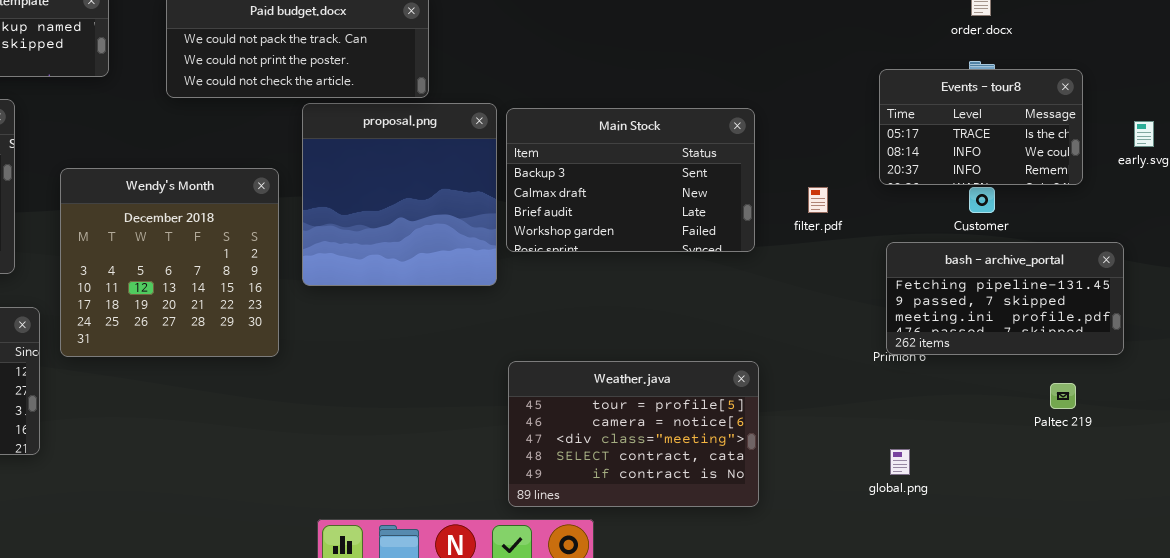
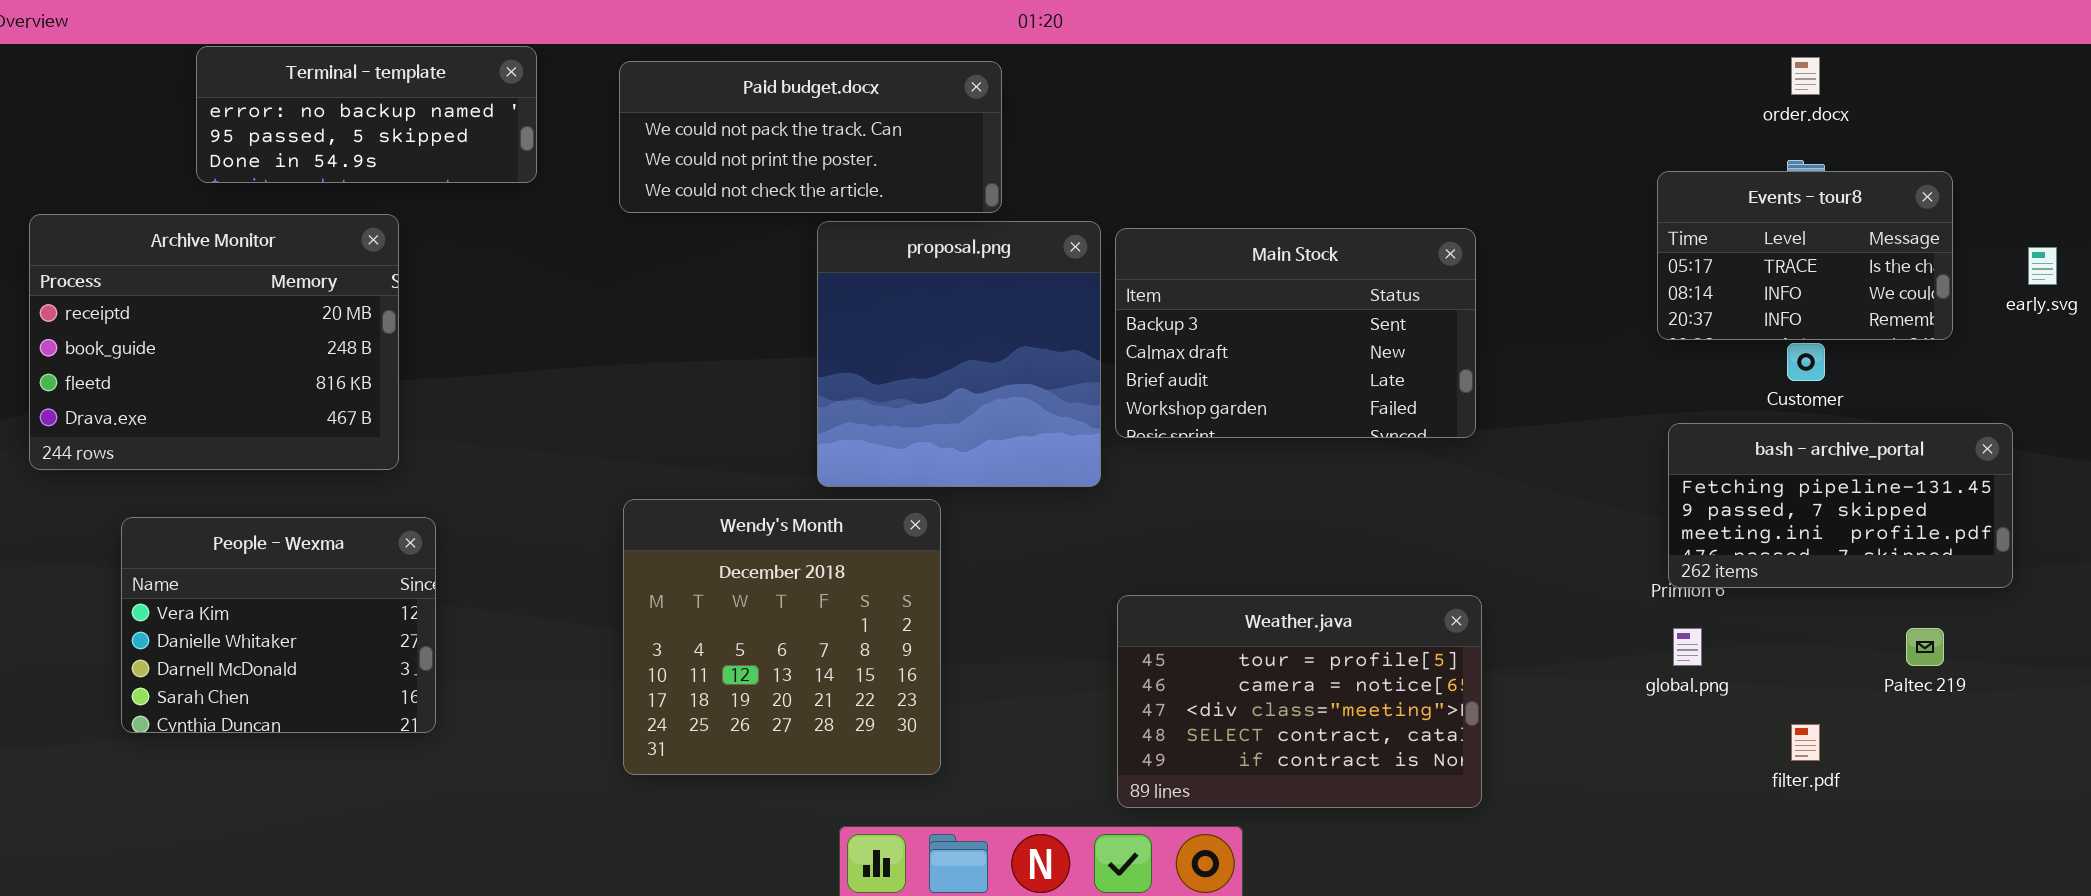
Wendy's Month: [60,168,279,357] -> [623,499,941,775], moved
filter.pdf: [808,187,828,213] -> [1791,724,1820,761], moved
global.png: [890,449,910,475] -> [1673,628,1702,666], moved

